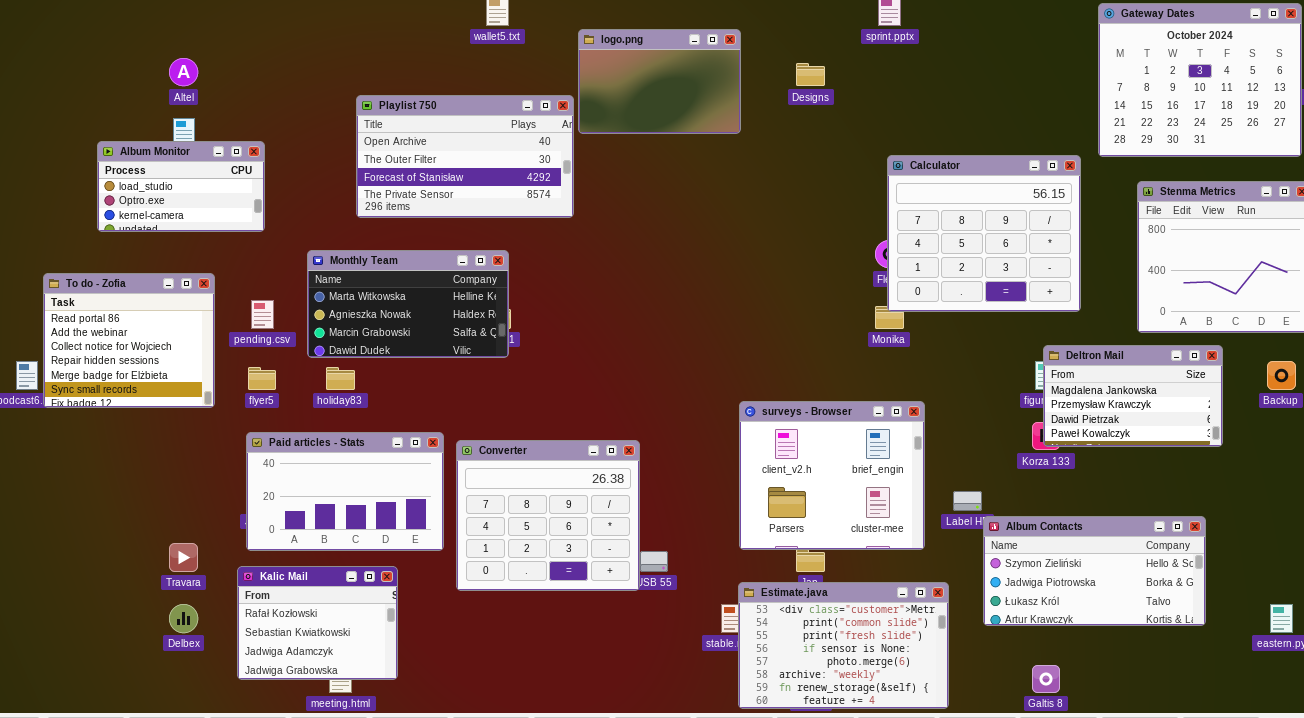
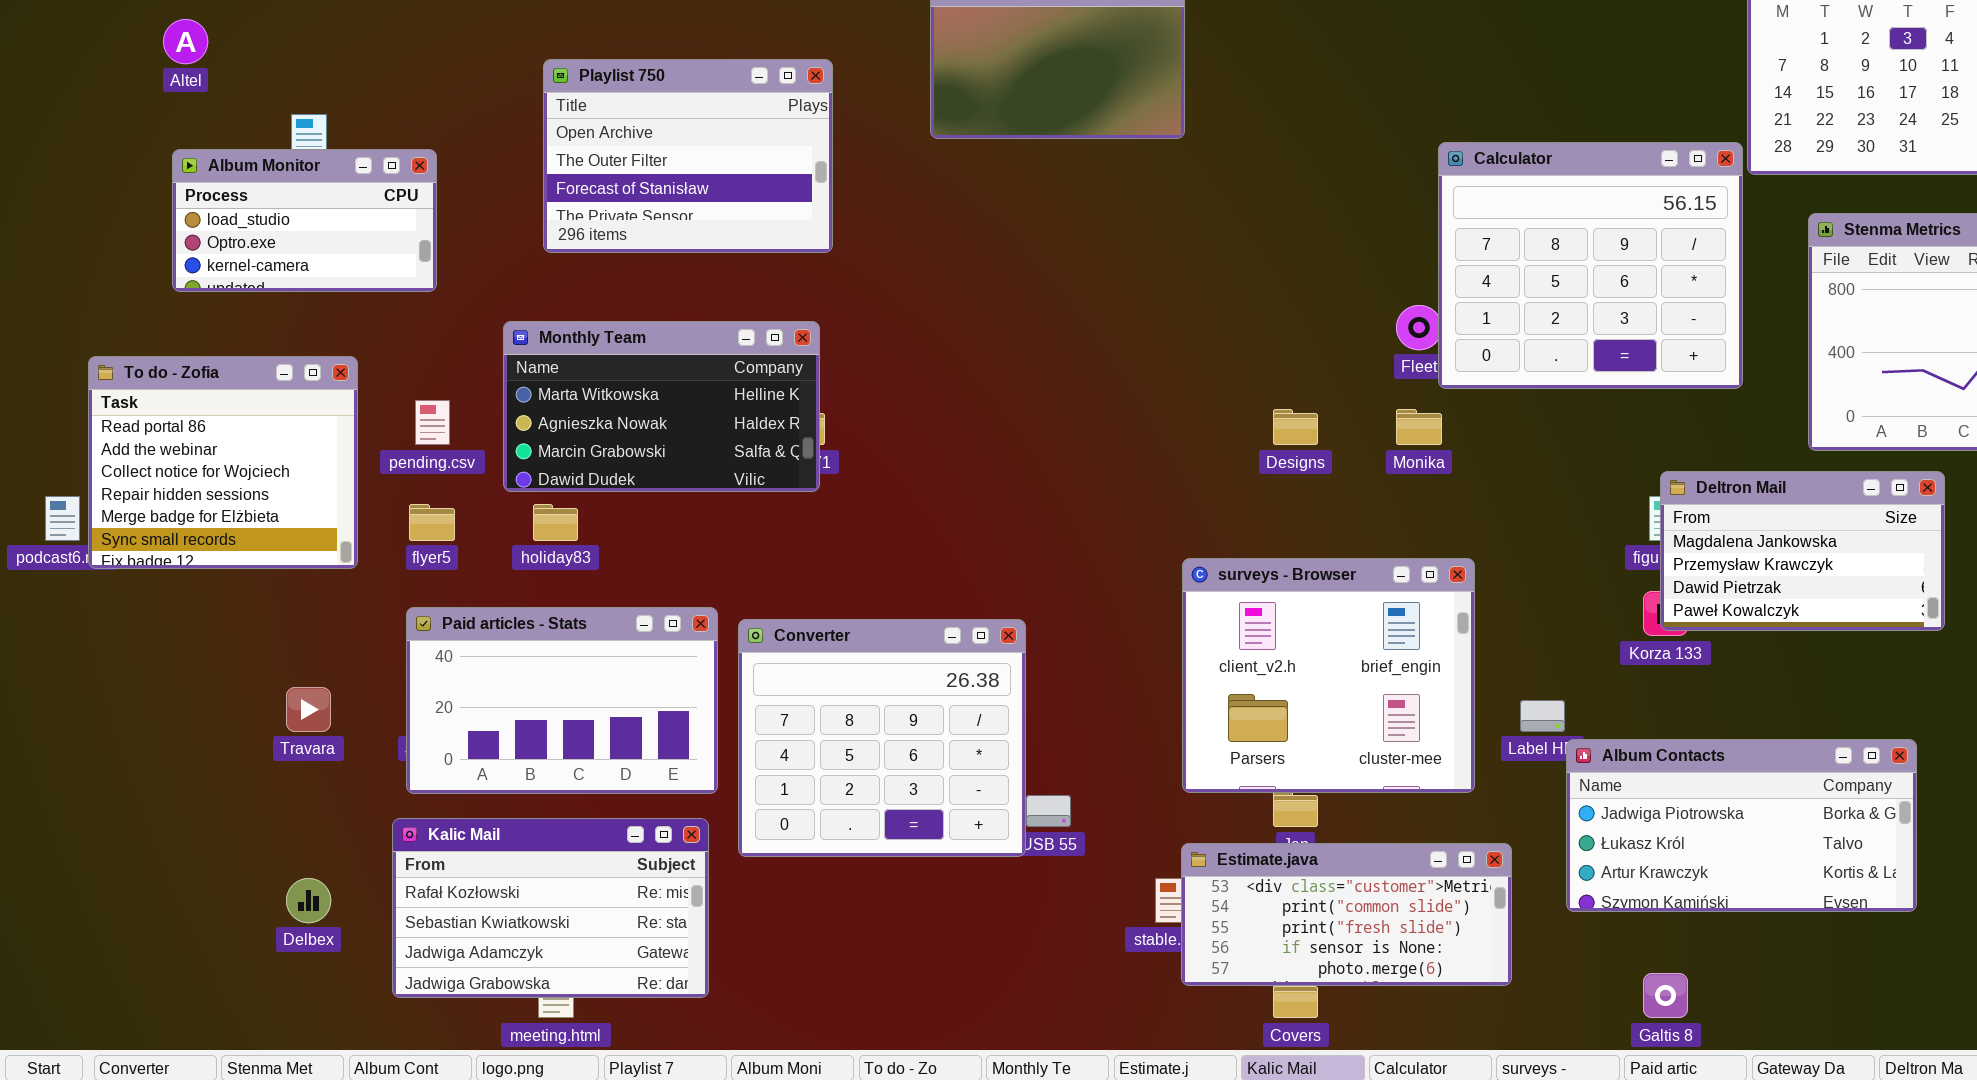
Altel: [169,58,198,86] -> [163,19,208,64], moved
Designs: [796,63,825,86] -> [1273,409,1318,445], moved
Playlist 750: [356,95,574,218] -> [543,59,833,253], moved, resized
Calculator: [887,155,1081,312] -> [1438,142,1743,389], moved
Album Contacts: [983,516,1206,626] -> [1566,739,1917,912], scrolled down 1 row
Travara: [169,543,198,572] -> [286,687,331,732], moved
Kalic Mail: [237,566,398,680] -> [392,818,709,998], resized
Estimate.java: [738,582,949,709] -> [1181,843,1512,986], resized

